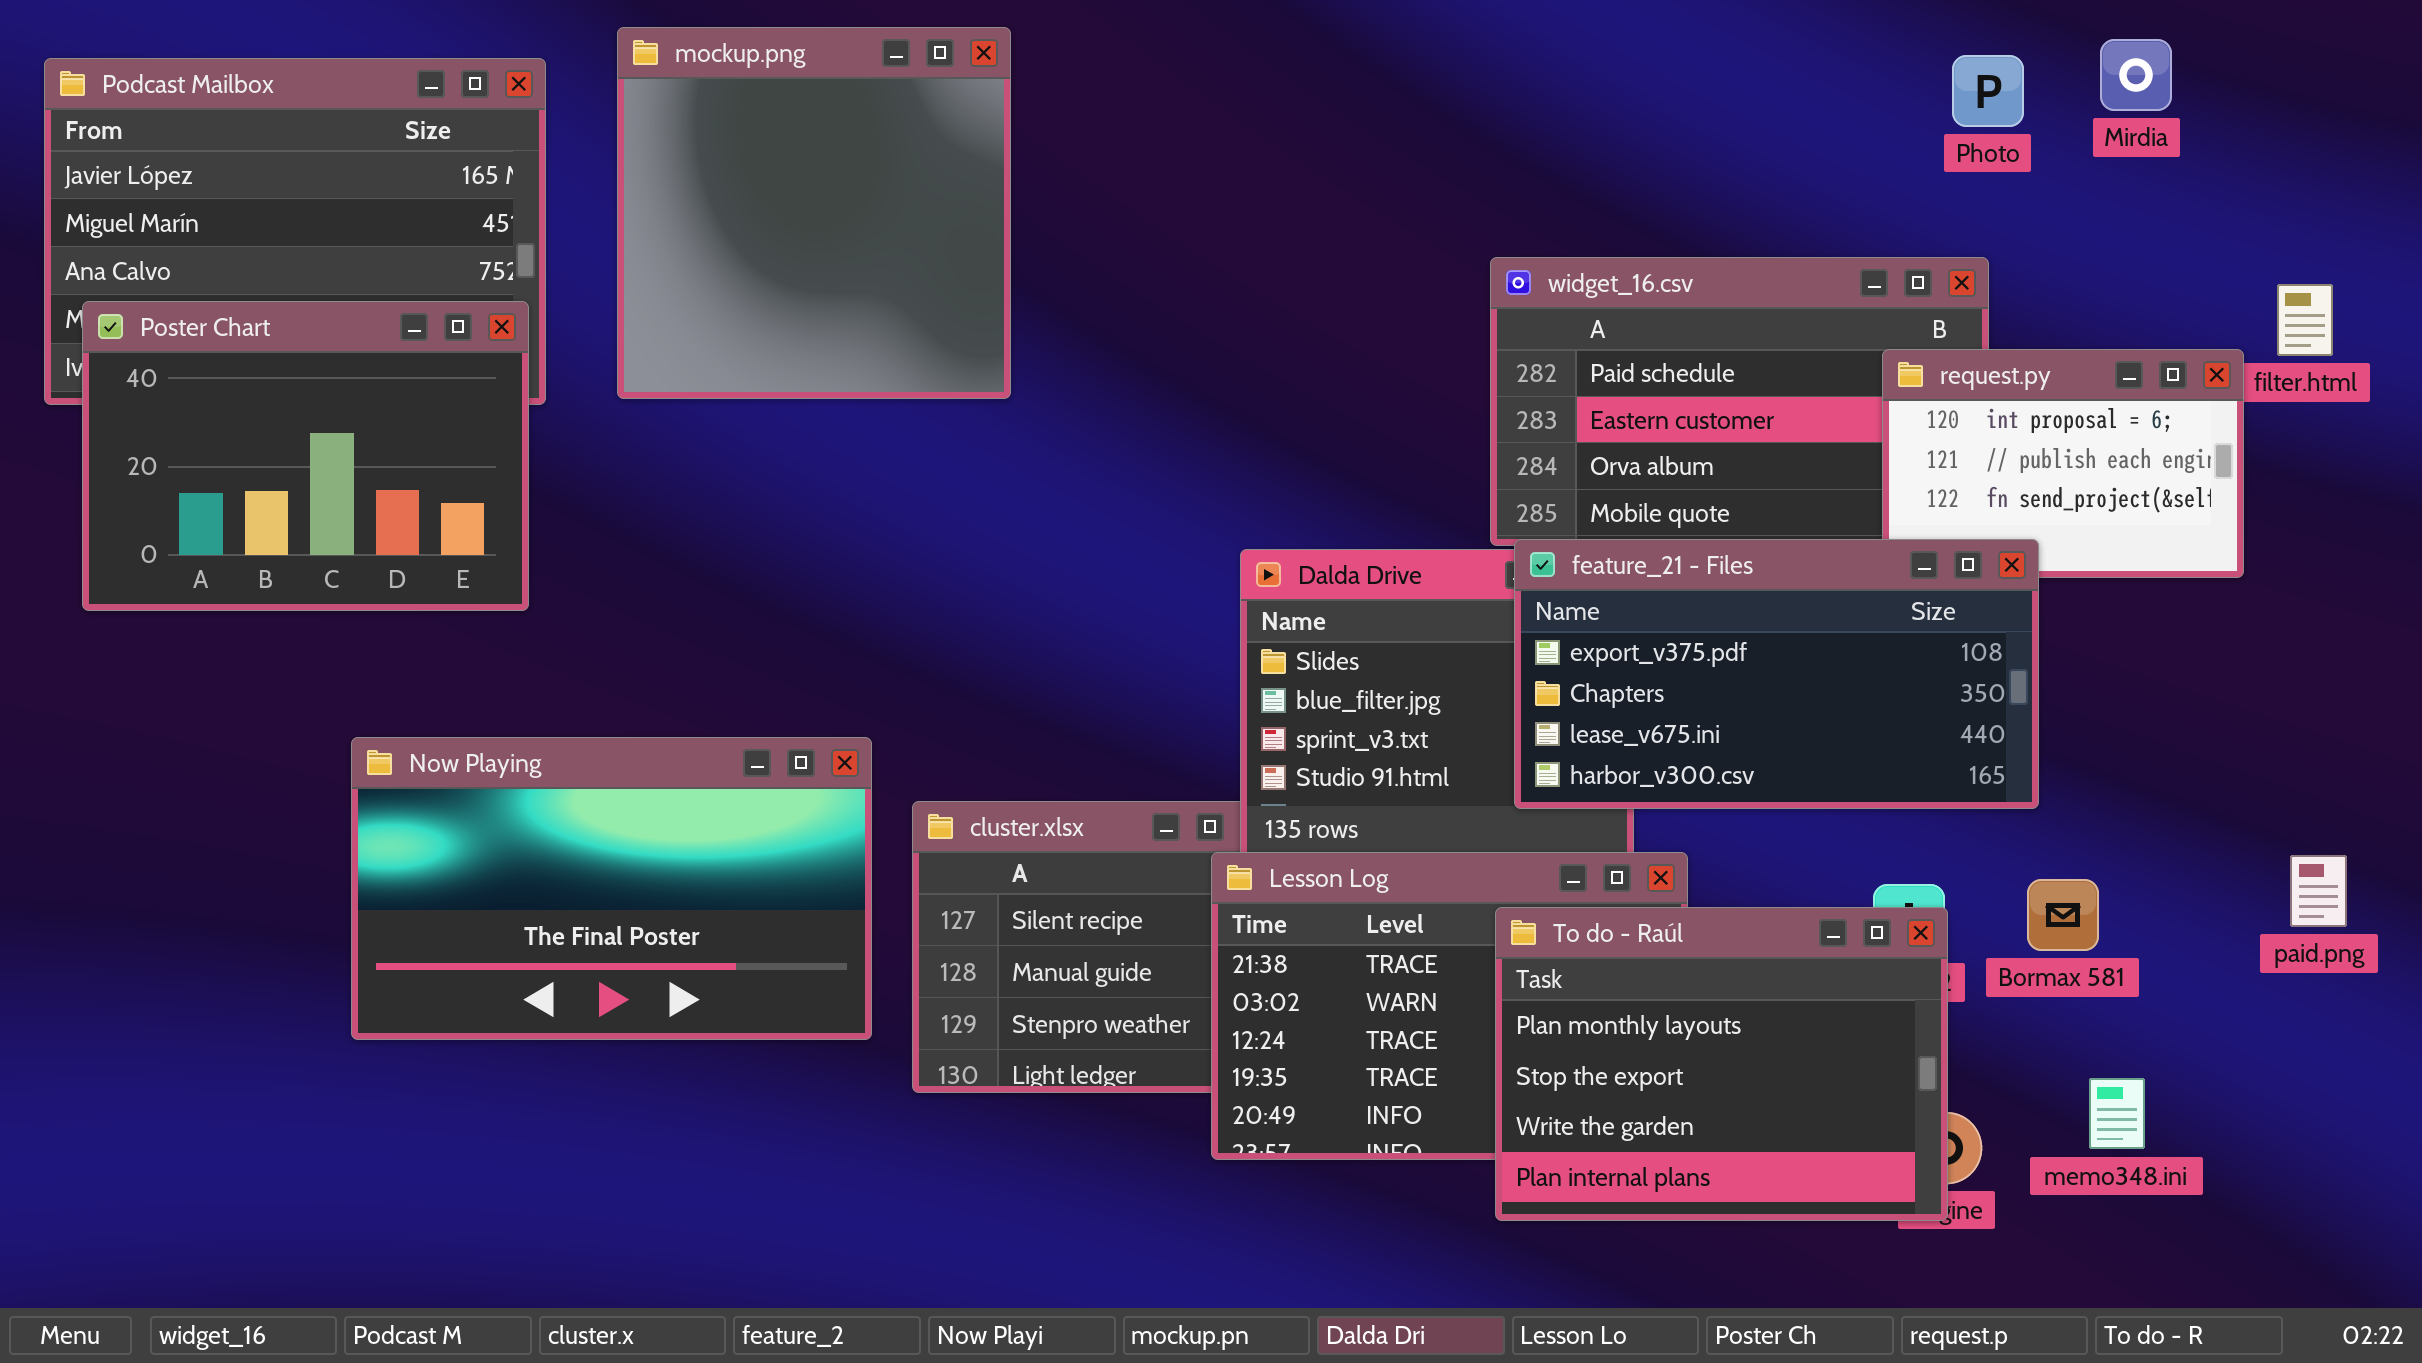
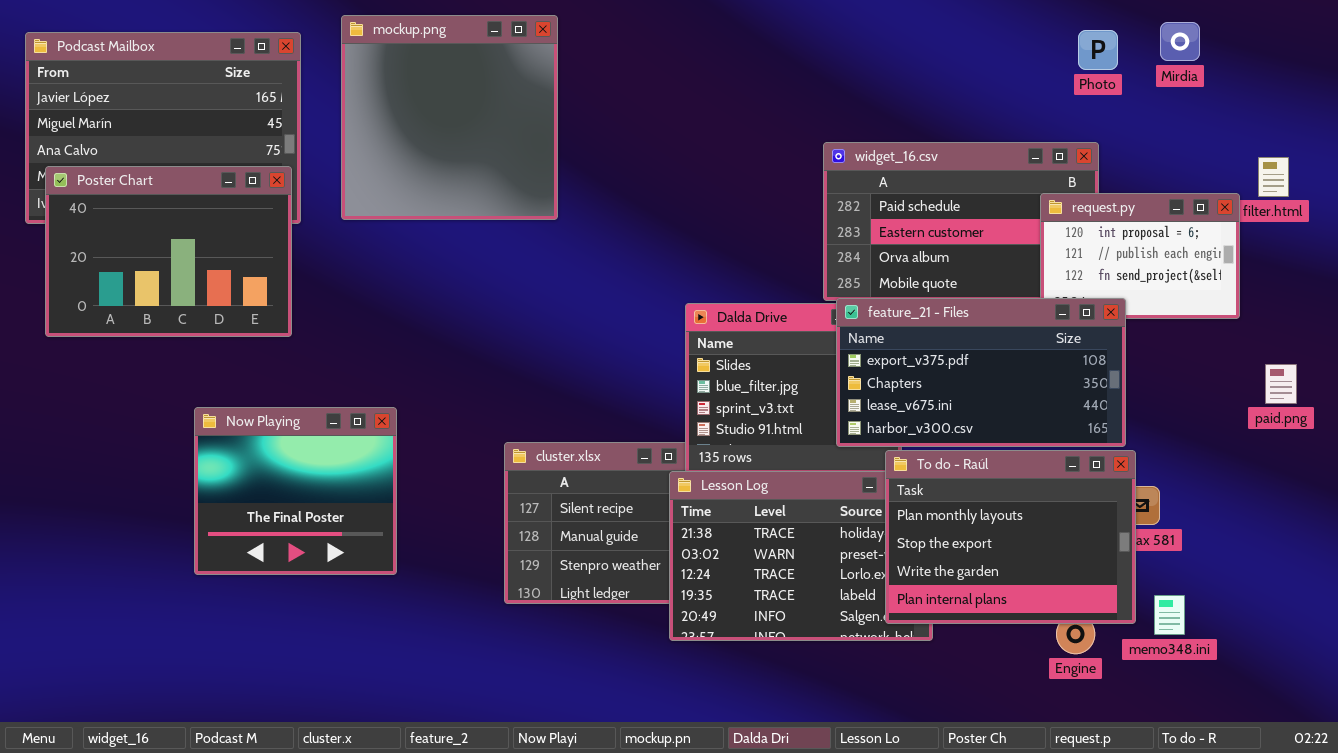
Now Playing: [351,737,872,1040] -> [194,407,397,575], resized
paid.png: [2290,855,2347,927] -> [1265,364,1297,404], moved
To do - Raúl: [1495,907,1948,1221] -> [885,450,1136,624], moved

